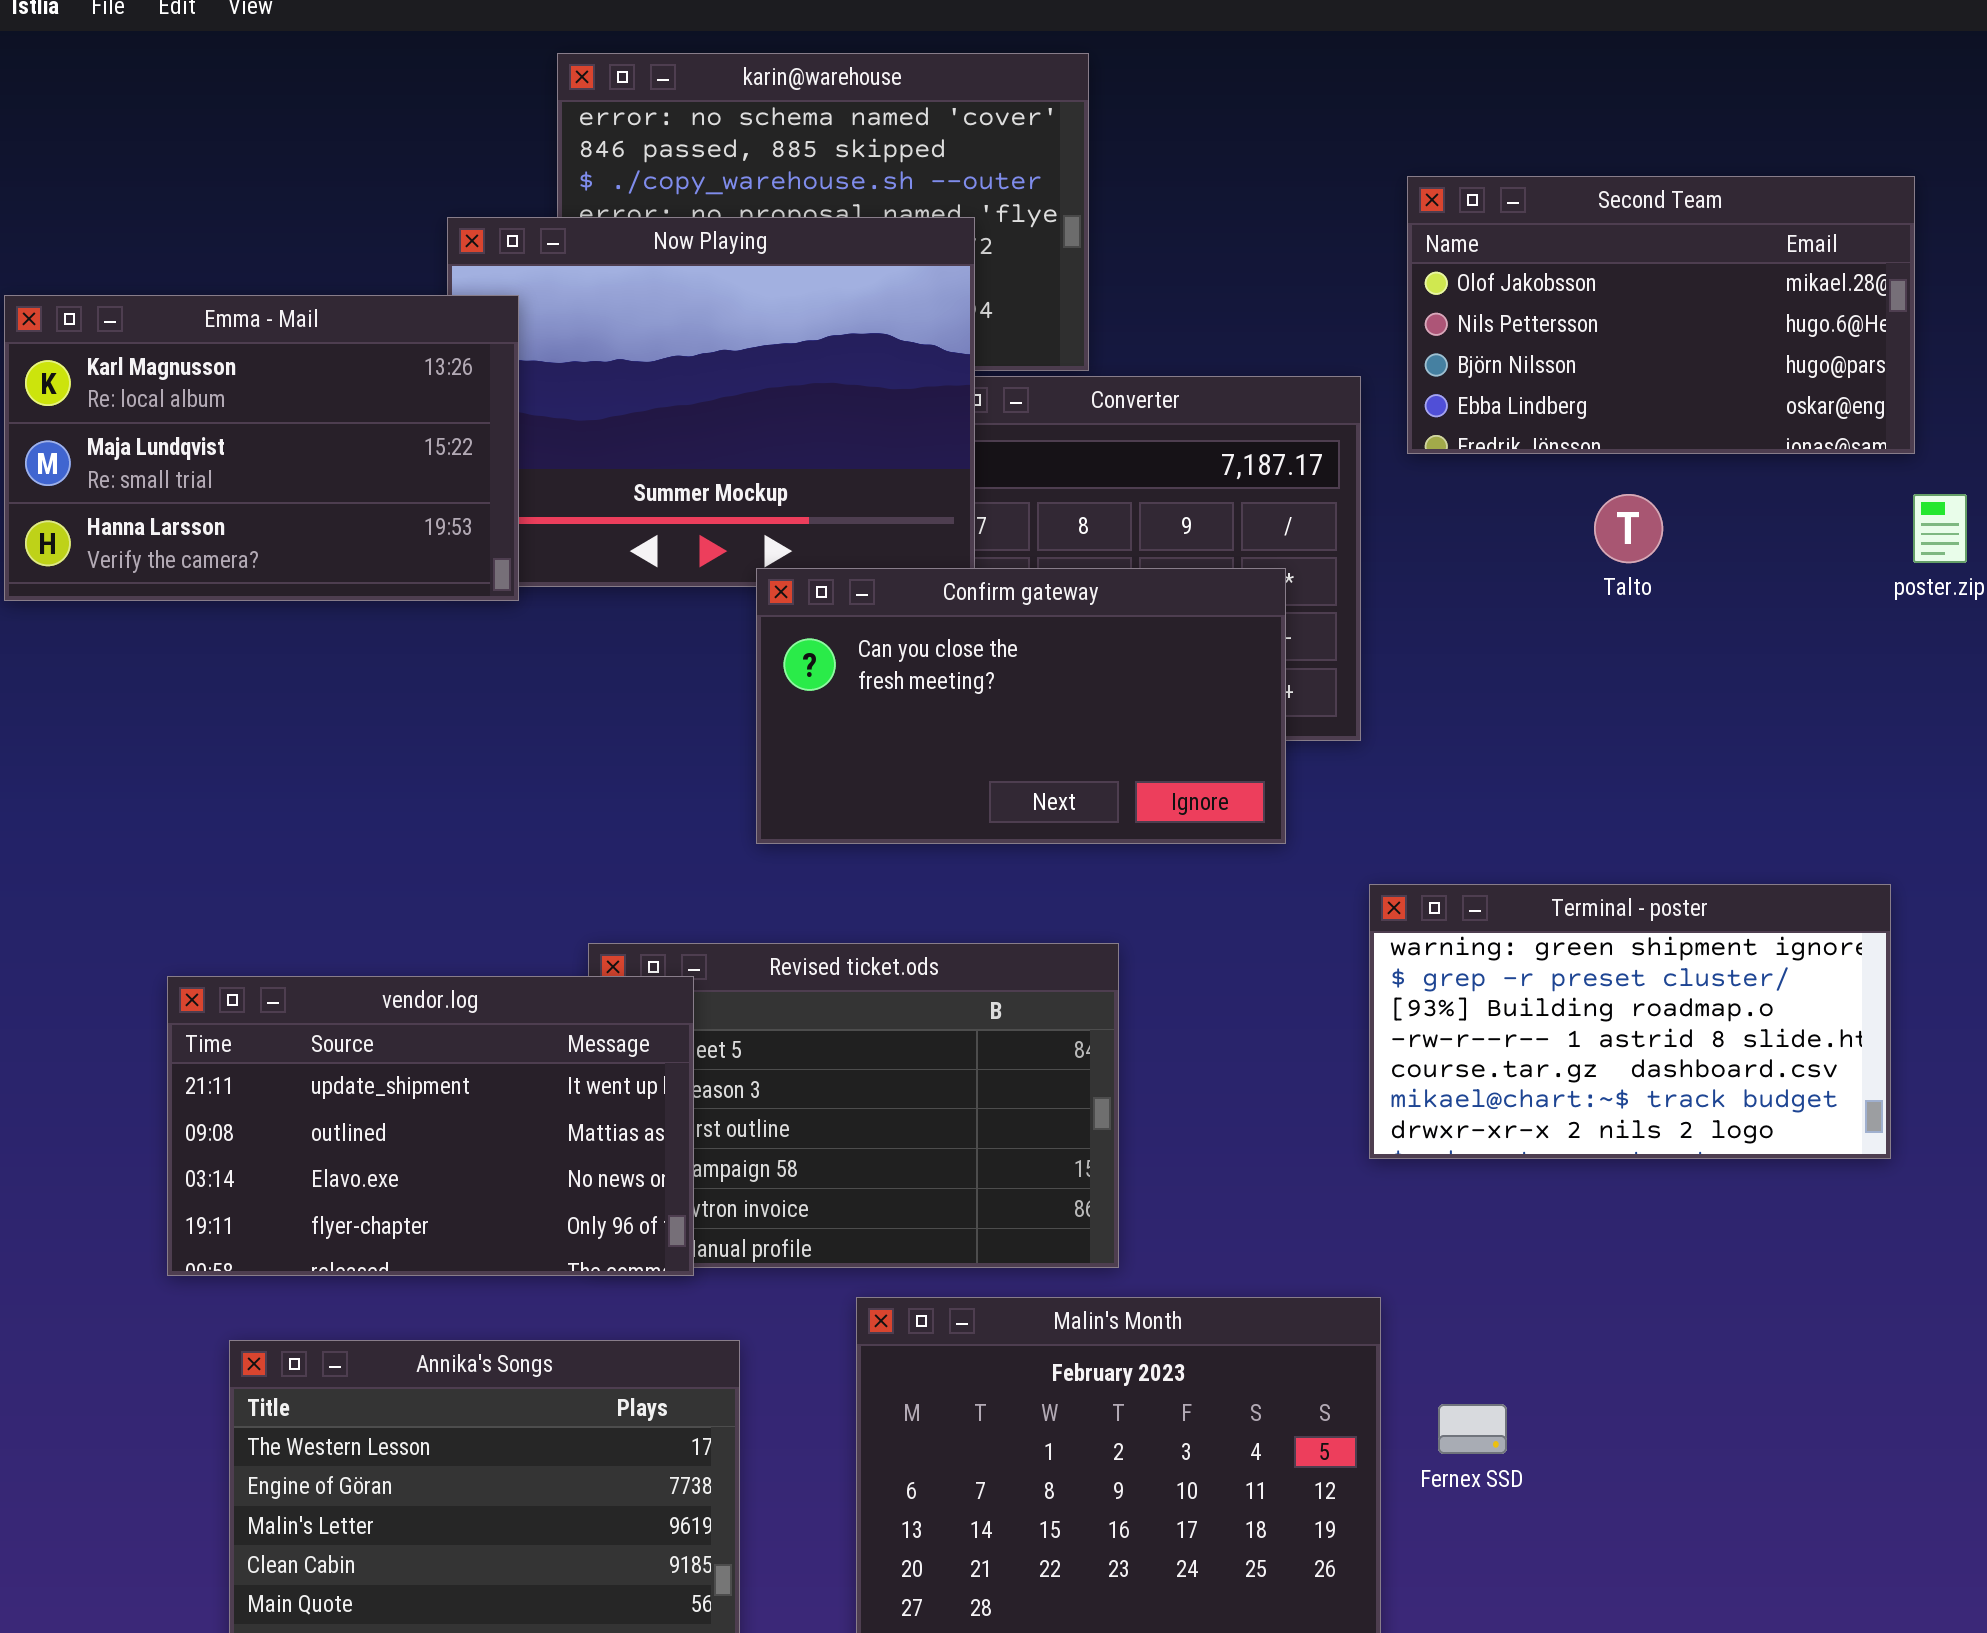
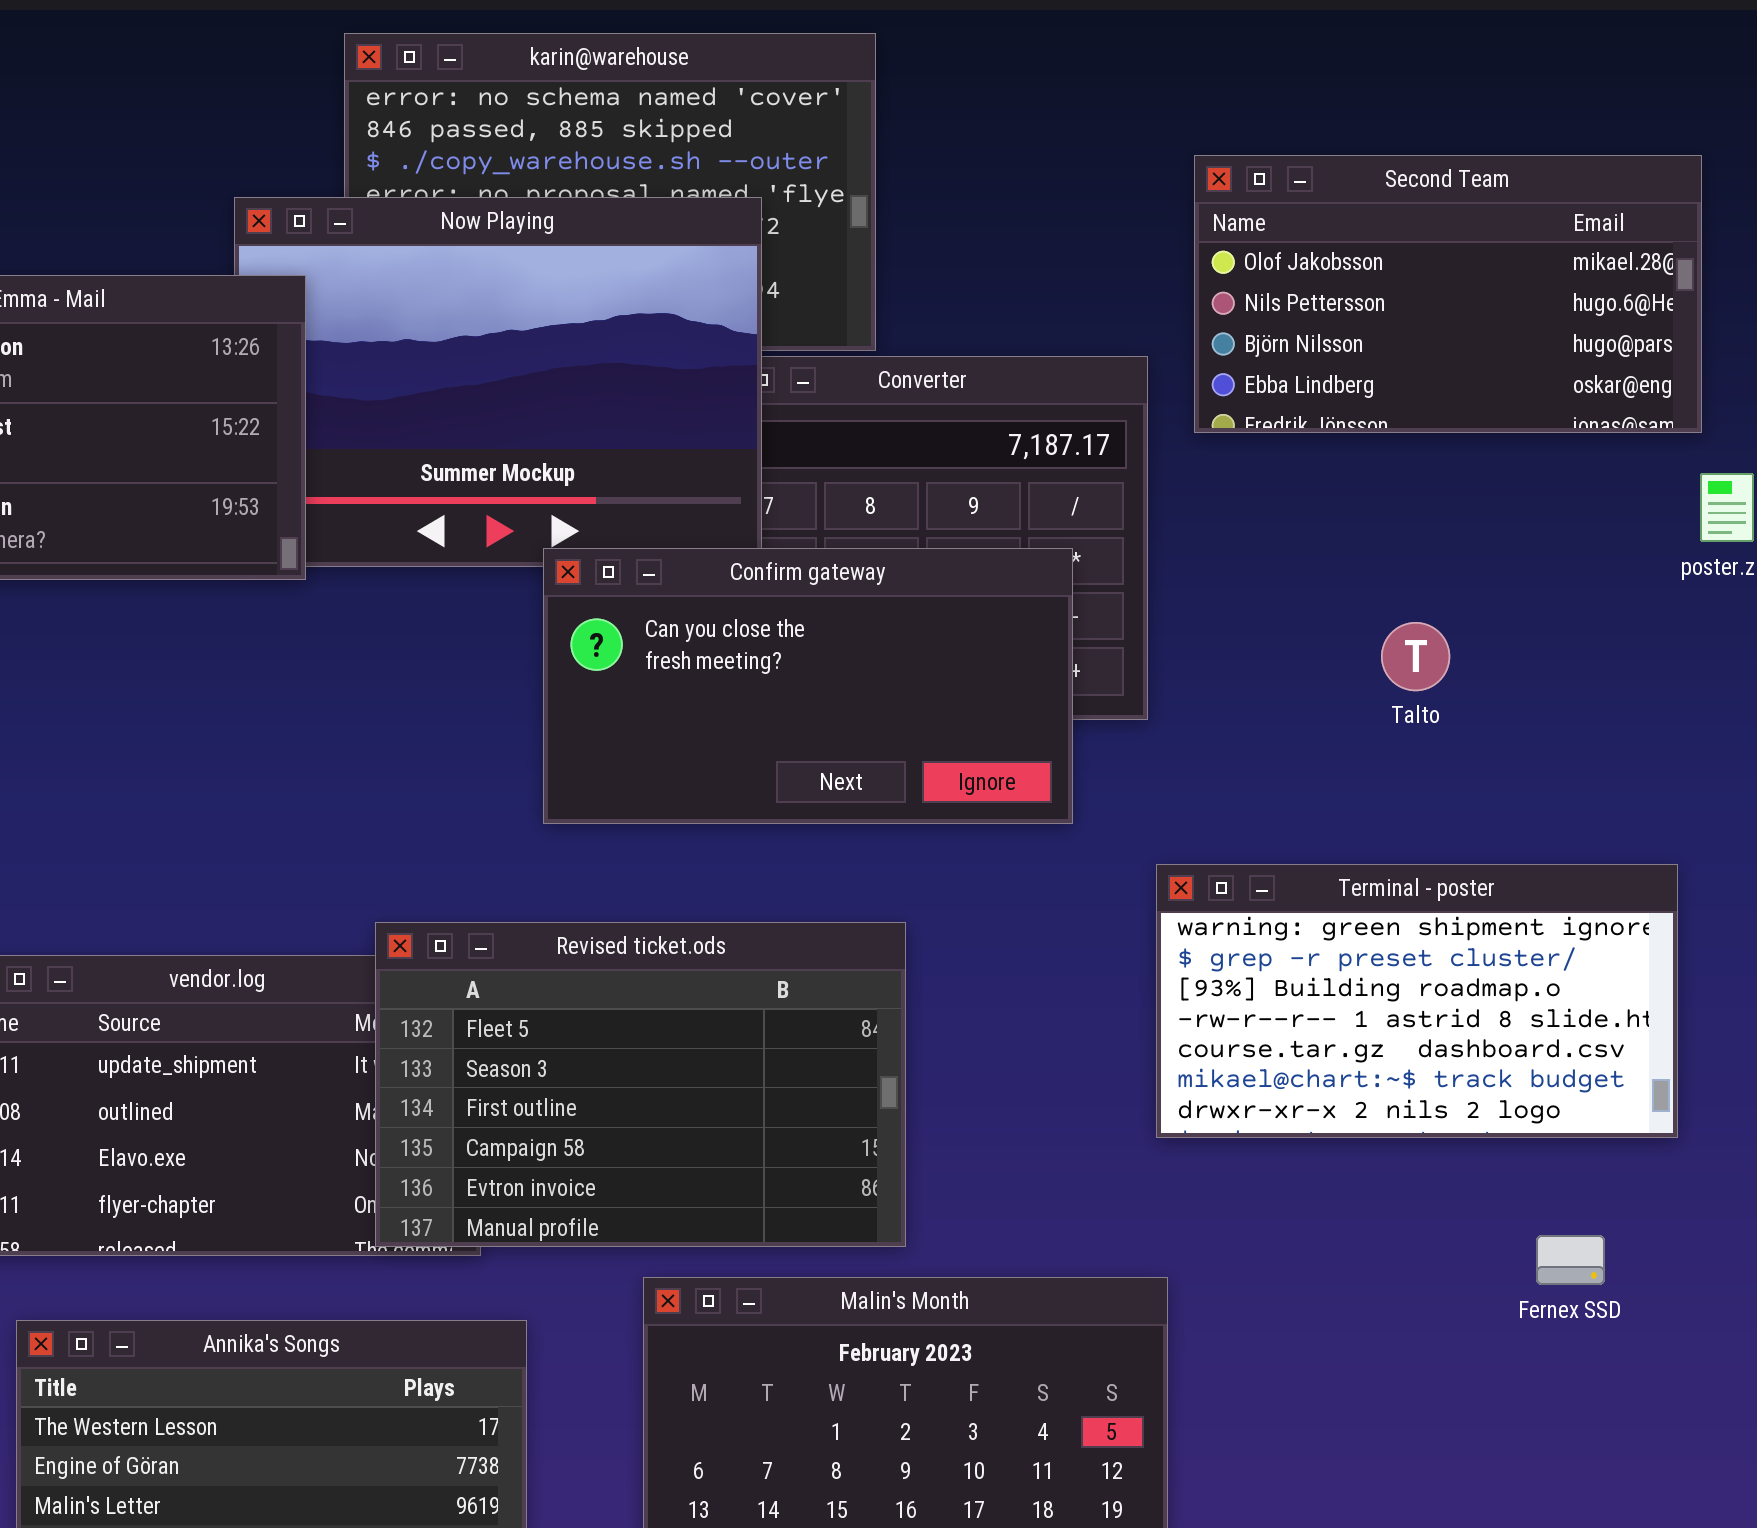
Talto: [1594,494,1663,563] -> [1381,622,1450,691], moved
Revised ticket.ods: [588,943,1119,1268] -> [375,922,906,1247], raised
Fernex SSD: [1438,1404,1507,1454] -> [1536,1235,1605,1285], moved

